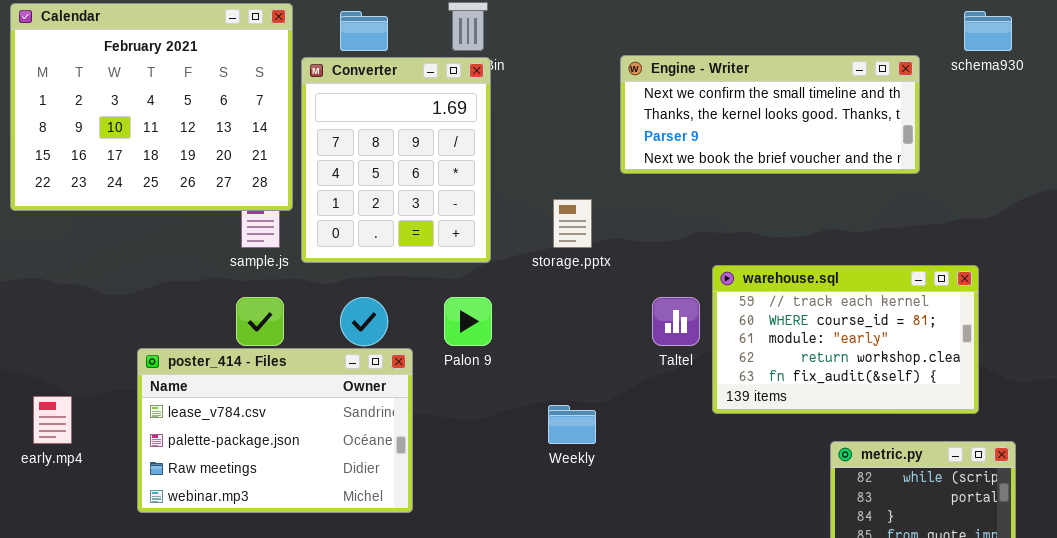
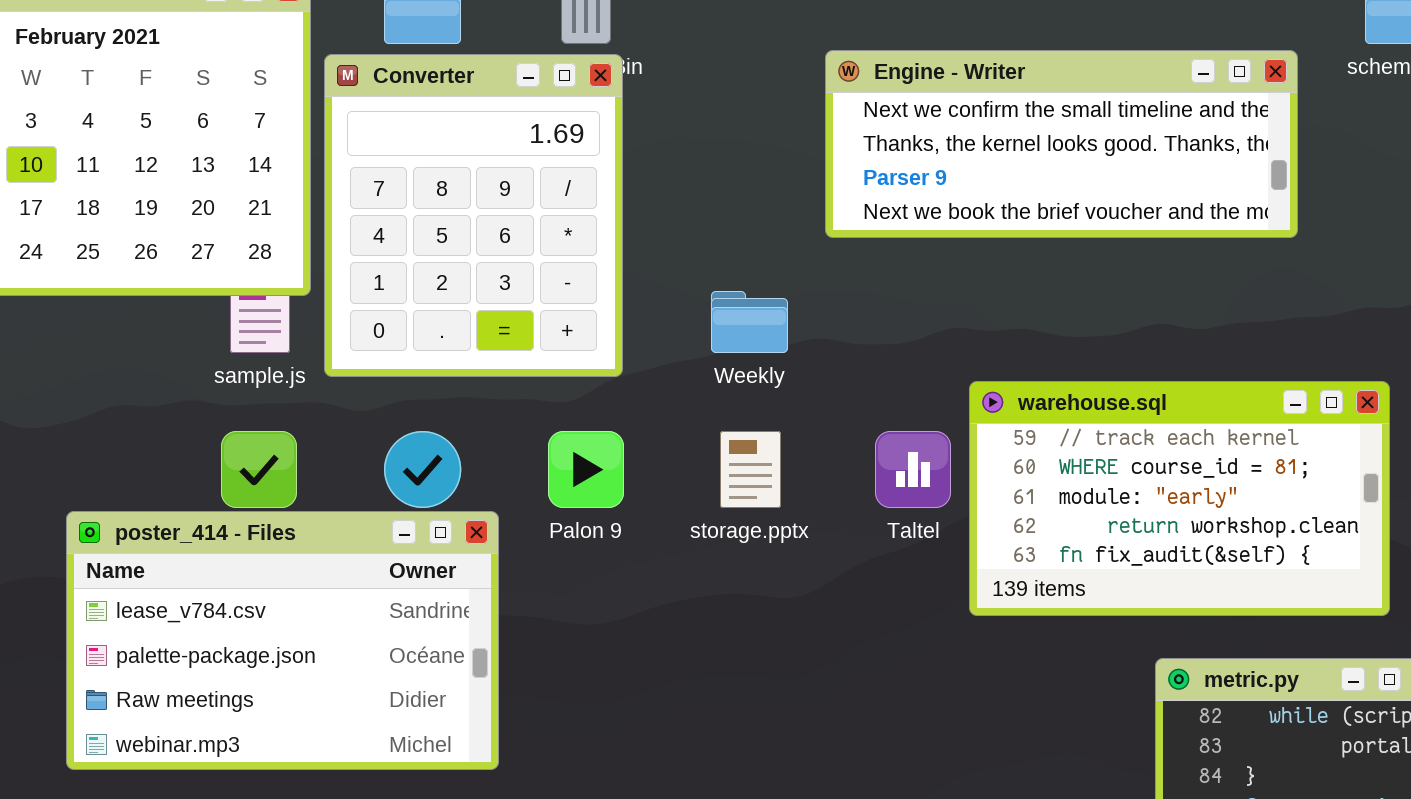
storage.pptx: [553,199,592,248] -> [720,431,781,508], moved
Weekly: [548,405,596,444] -> [711,291,788,353], moved

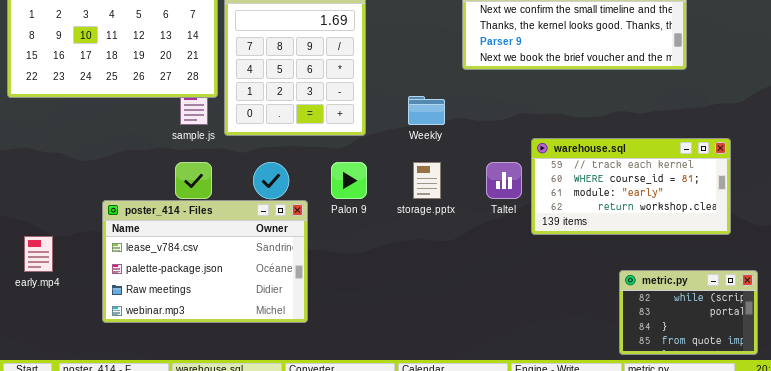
warehouse.sql: [969,381,1390,616] -> [531,138,731,235], resized

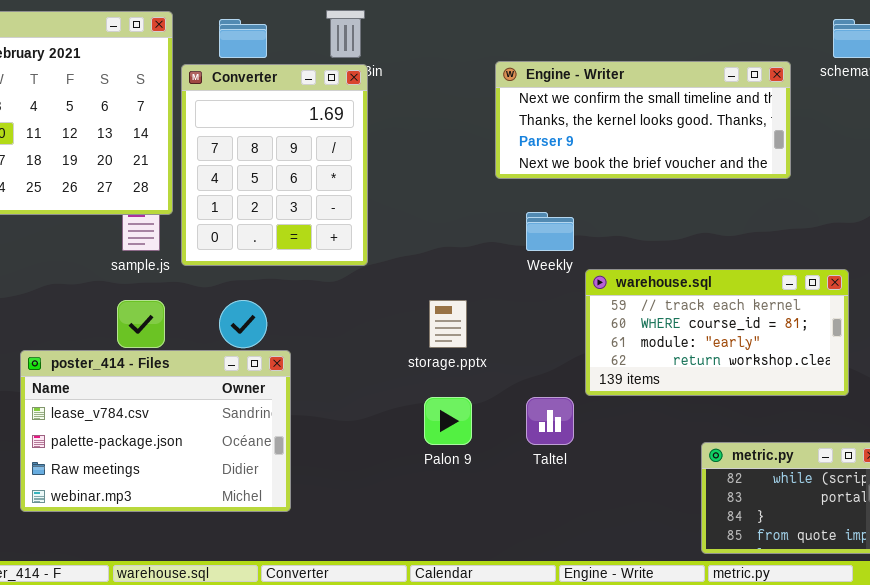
Weekly: [408,96,445,125] -> [526,212,574,251], moved
Palon 9: [331,162,367,199] -> [424,397,472,445], moved
Taltel: [486,162,522,199] -> [526,397,574,445], moved

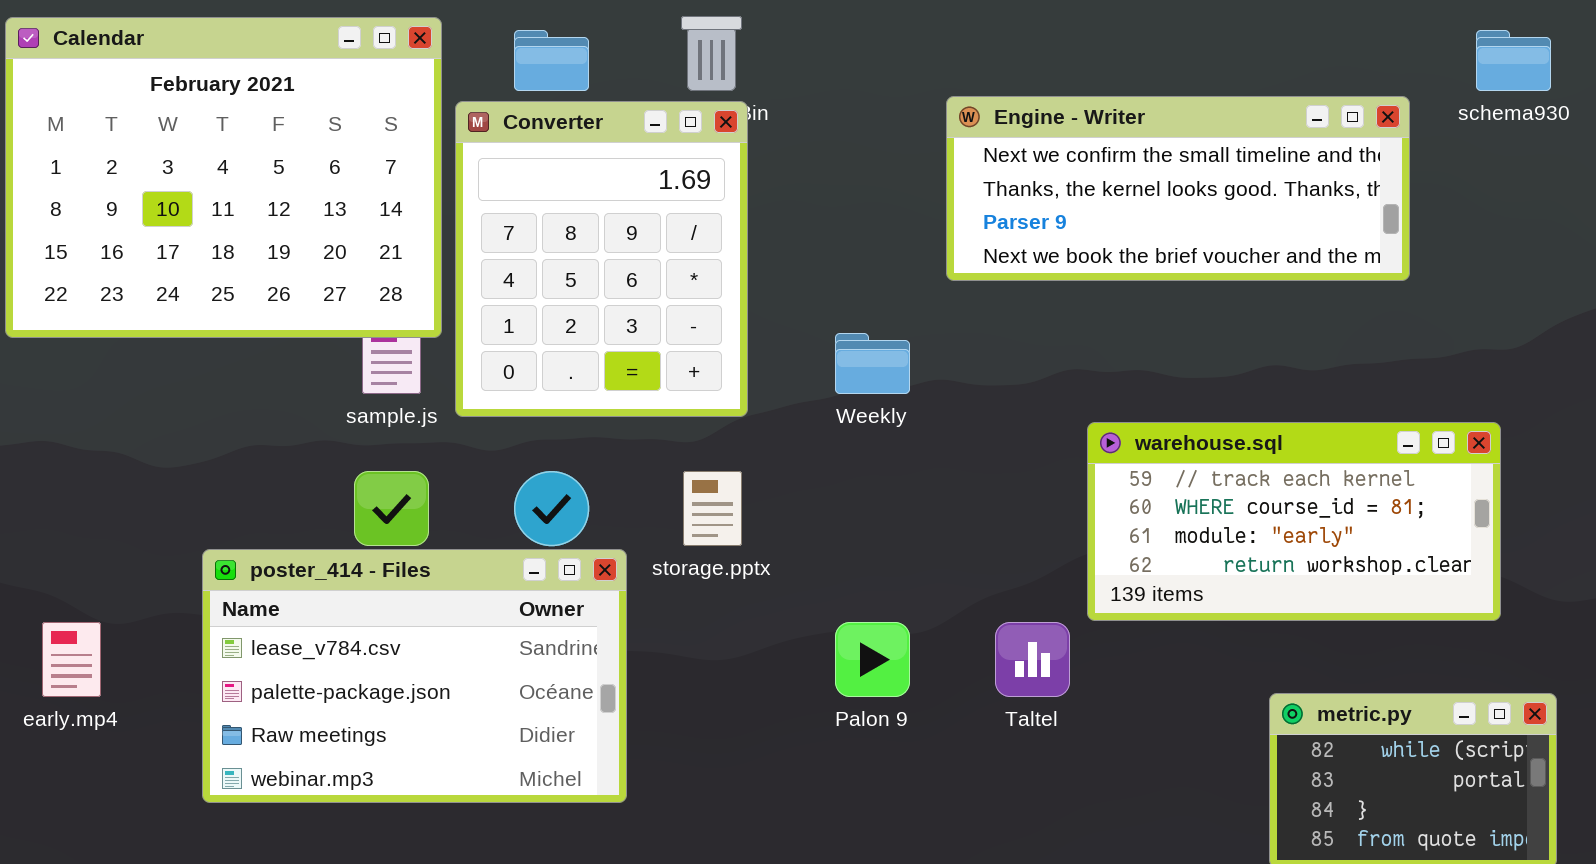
Weekly: [526,212,574,251] -> [835,333,910,394], moved
storage.pptx: [429,300,467,348] -> [683,471,742,546], moved

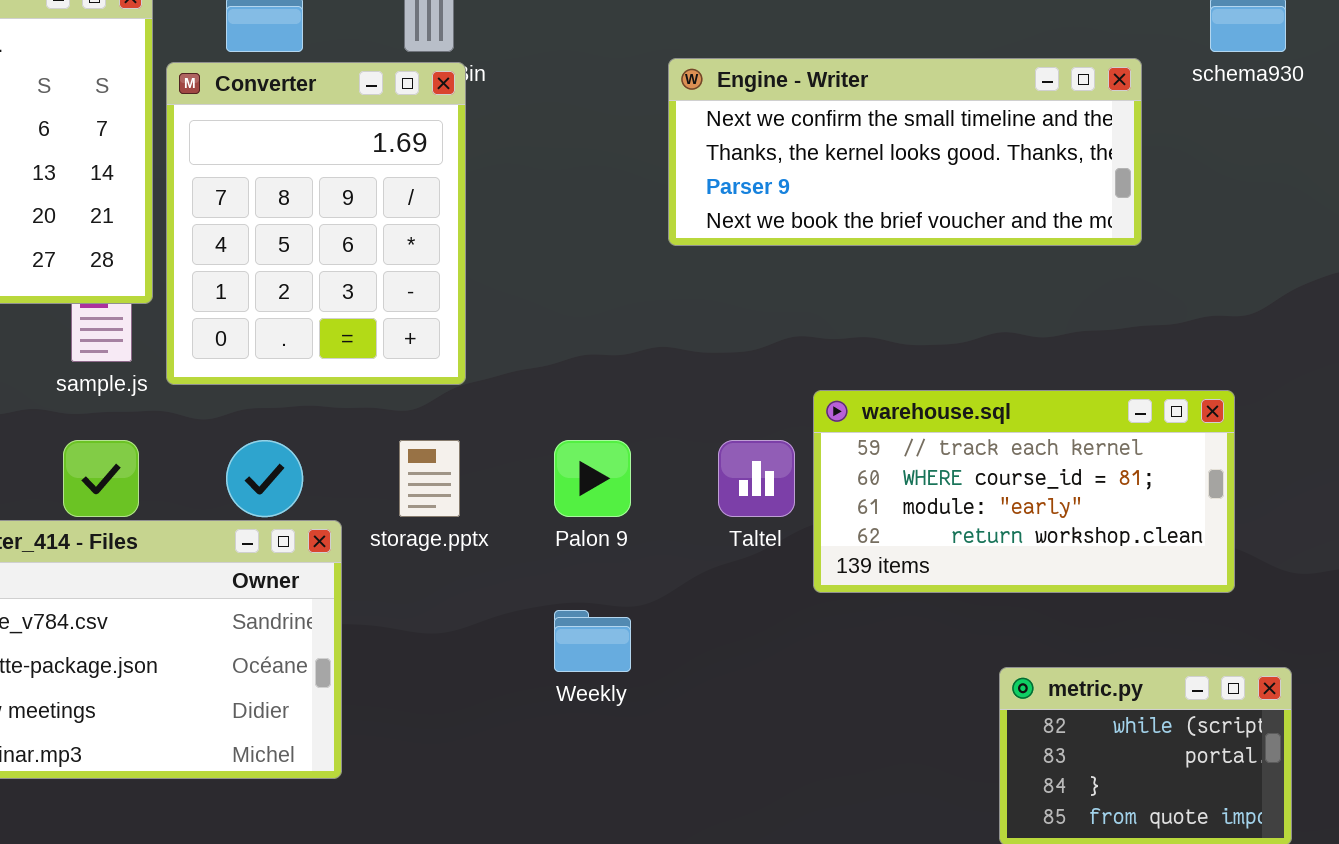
Weekly: [835,333,910,394] -> [554,610,631,672], moved
Palon 9: [835,622,910,697] -> [554,440,631,517], moved
Taltel: [995,622,1070,697] -> [718,440,795,517], moved

